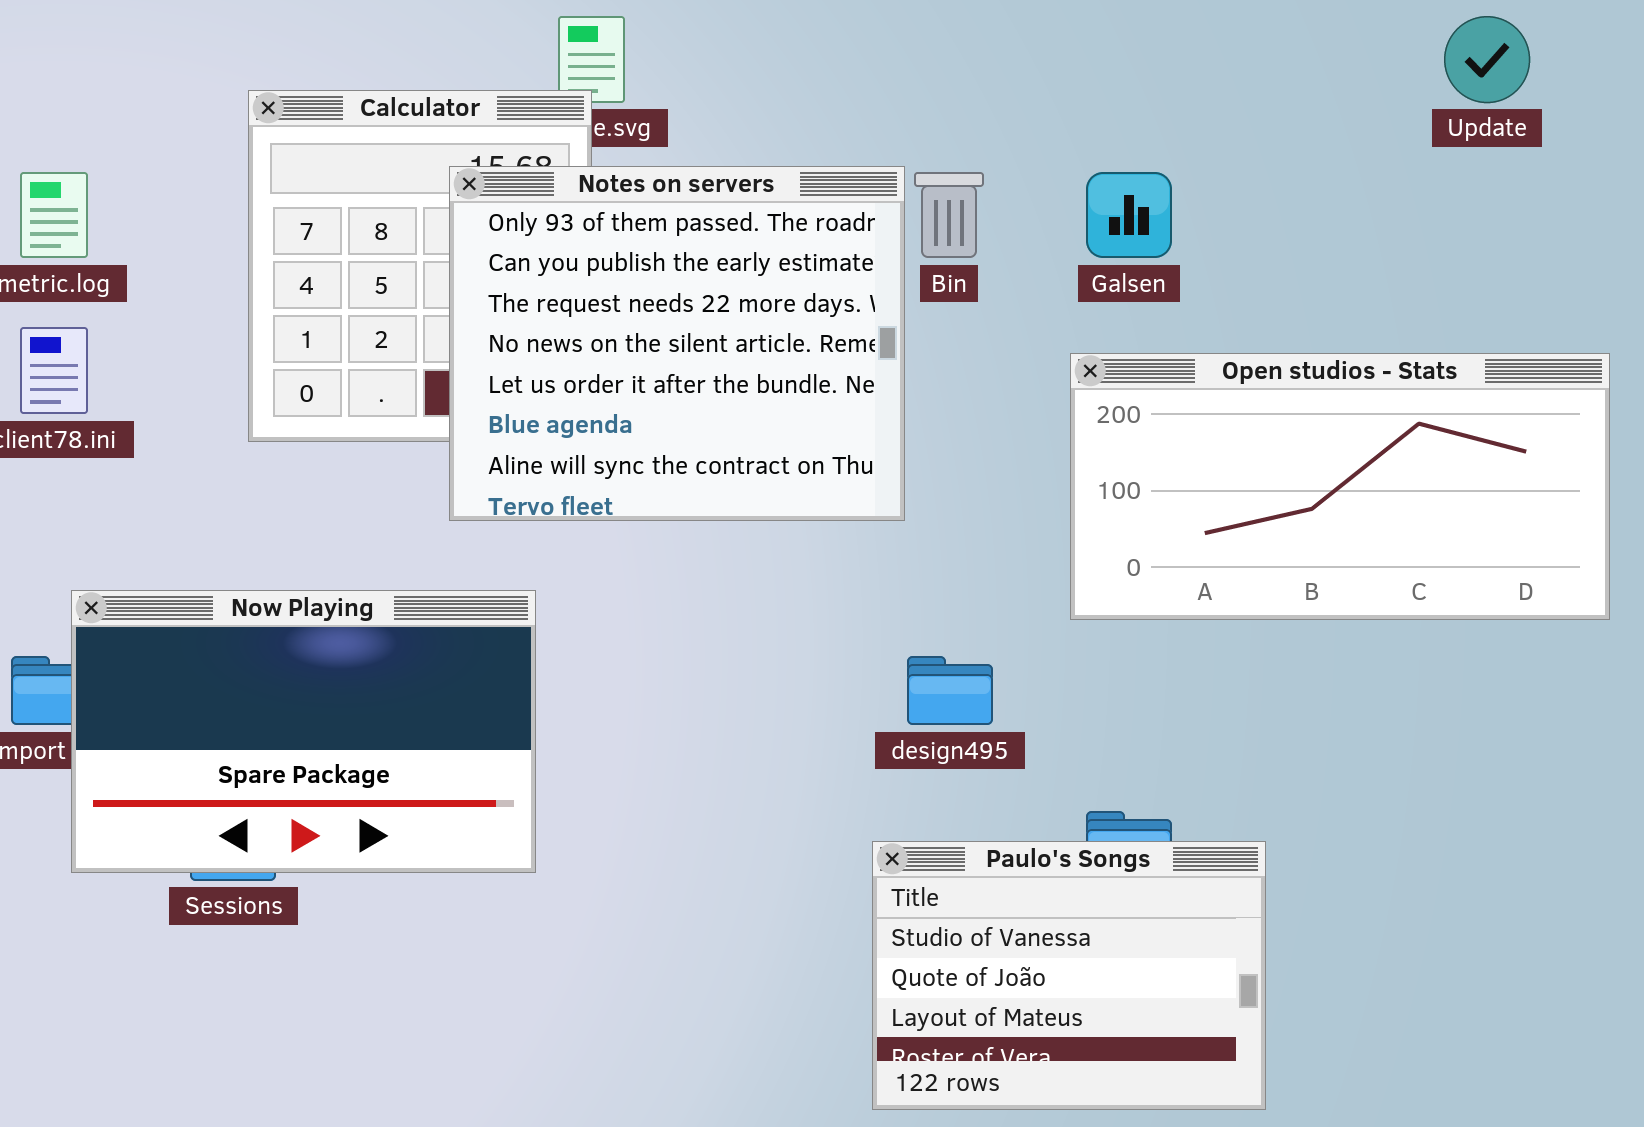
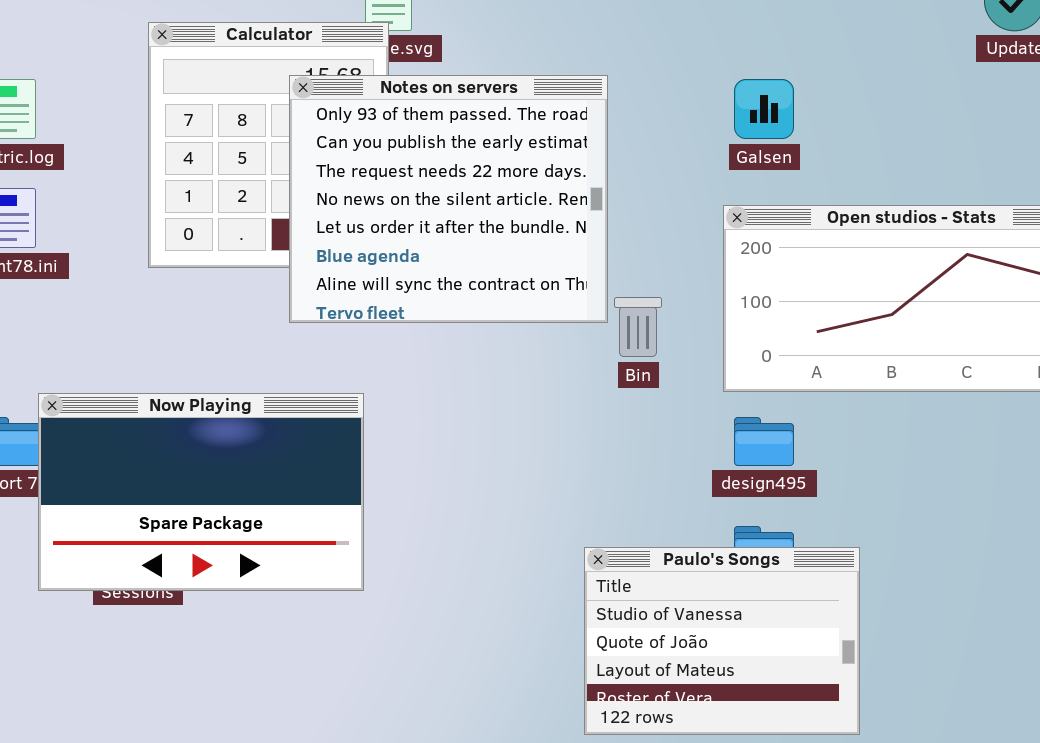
Bin: [914,172,984,258] -> [614,297,662,357], moved
Now Playing: [71,590,536,873] -> [38,393,364,591], moved
design495: [907,656,993,725] -> [734,417,794,466], moved

